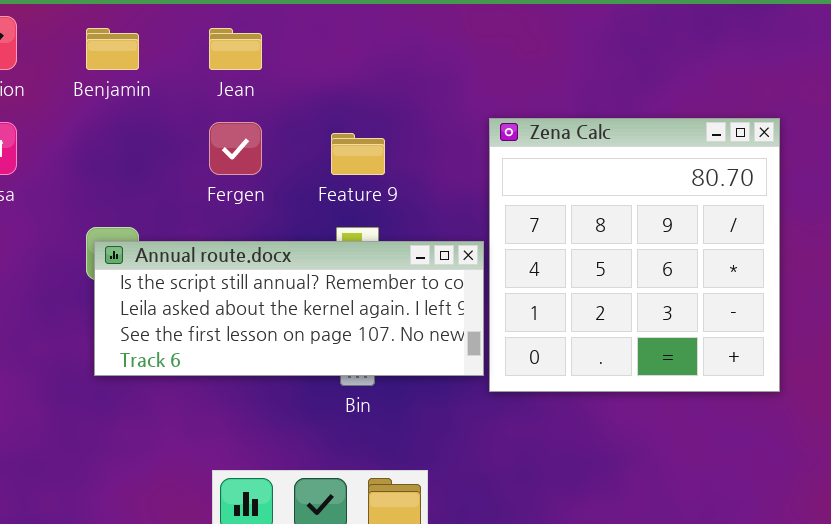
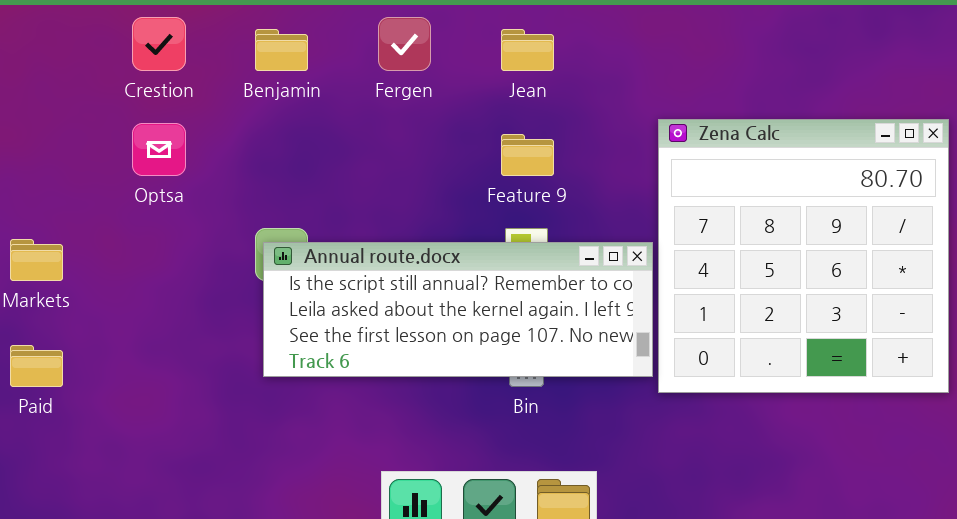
Jean: [209,28,262,70] -> [501,29,554,71], moved
Fergen: [209,122,262,175] -> [378,17,431,71], moved

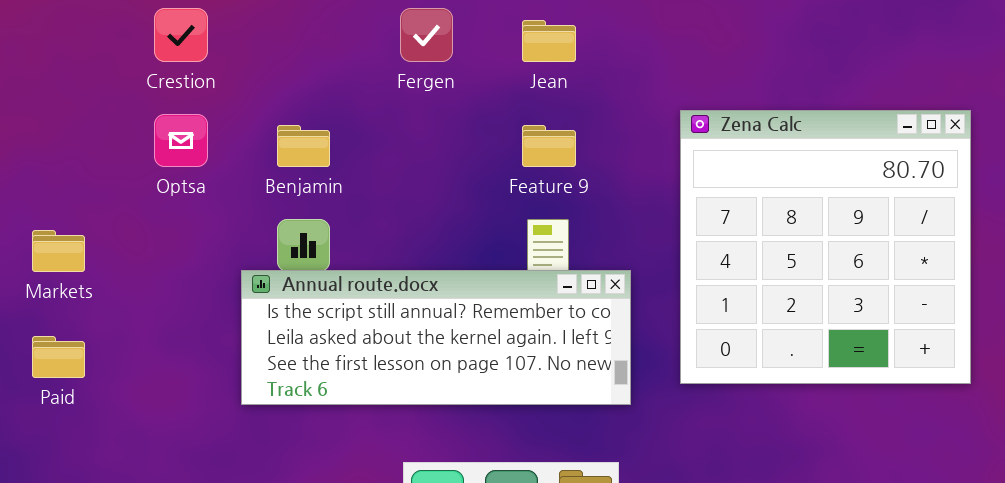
Benjamin: [255,29,308,71] -> [277,125,330,167], moved
Annual route.docx: [263,242,653,377] -> [241,270,631,405], moved

